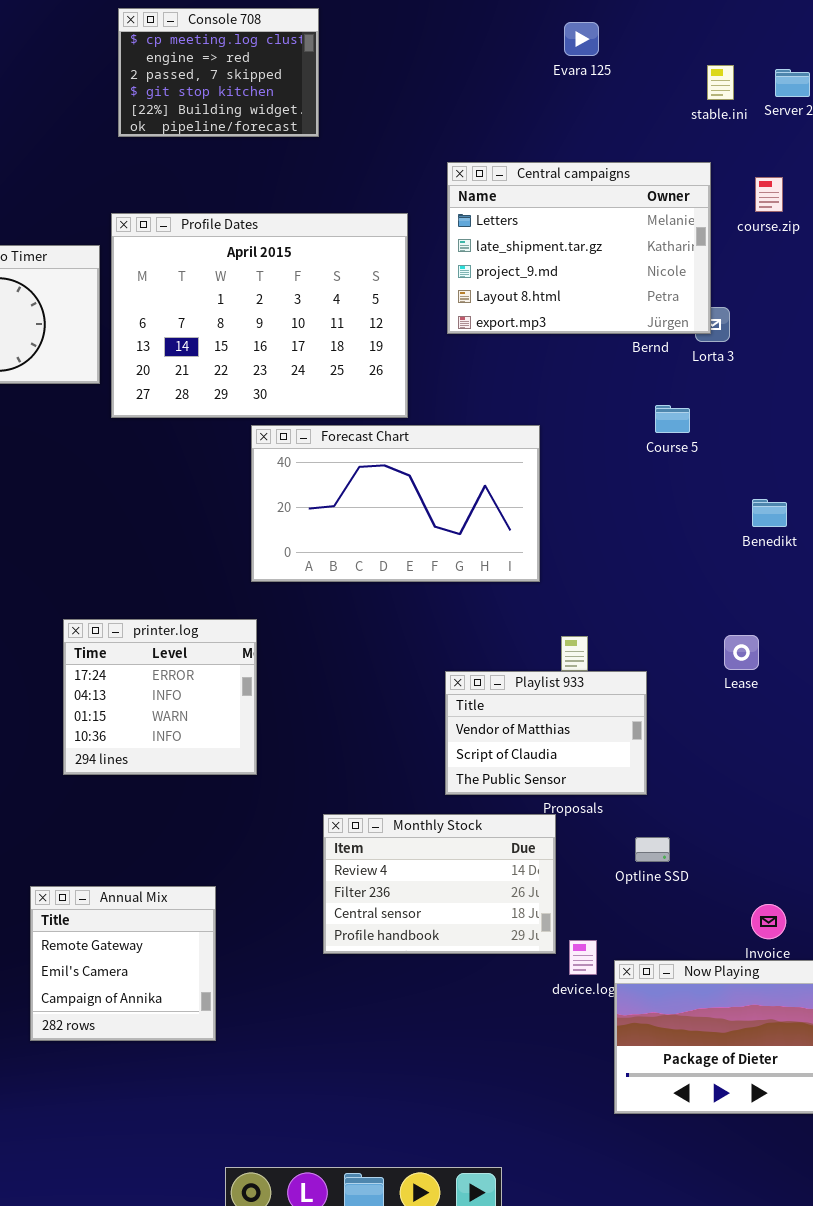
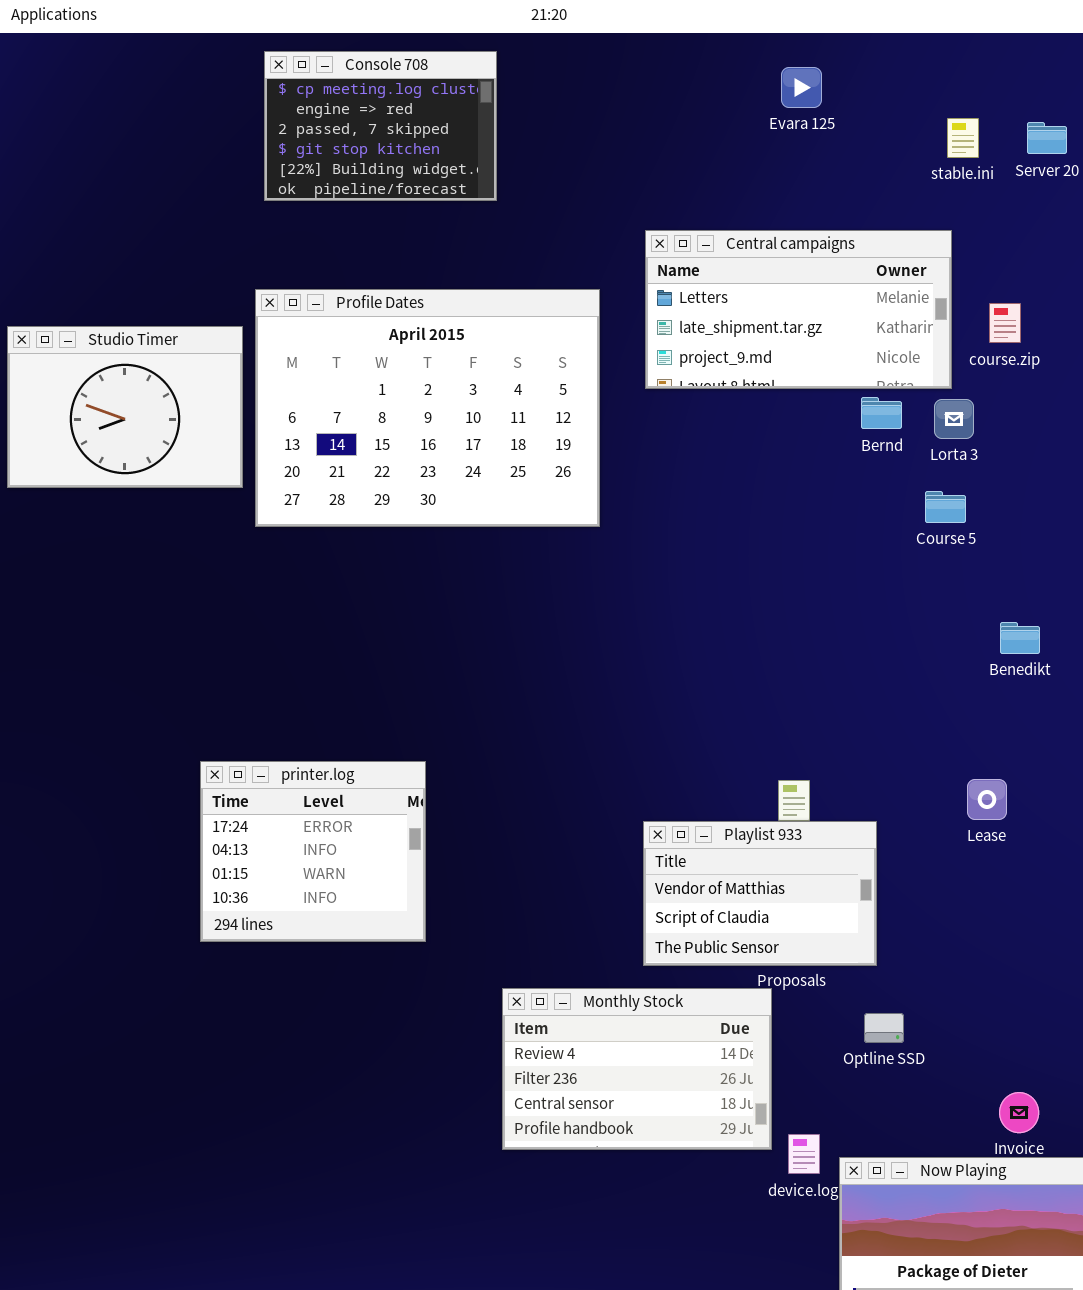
Central campaigns: [447,162,711,334] -> [645,230,952,389], resized
course.zip: [755,177,783,212] -> [989,303,1021,343], moved
Course 5: [655,405,690,433] -> [925,491,966,523], moved
Forecast Chart: [251,425,540,582] -> none, closed
Annual Mix: [30,886,216,1041] -> none, closed

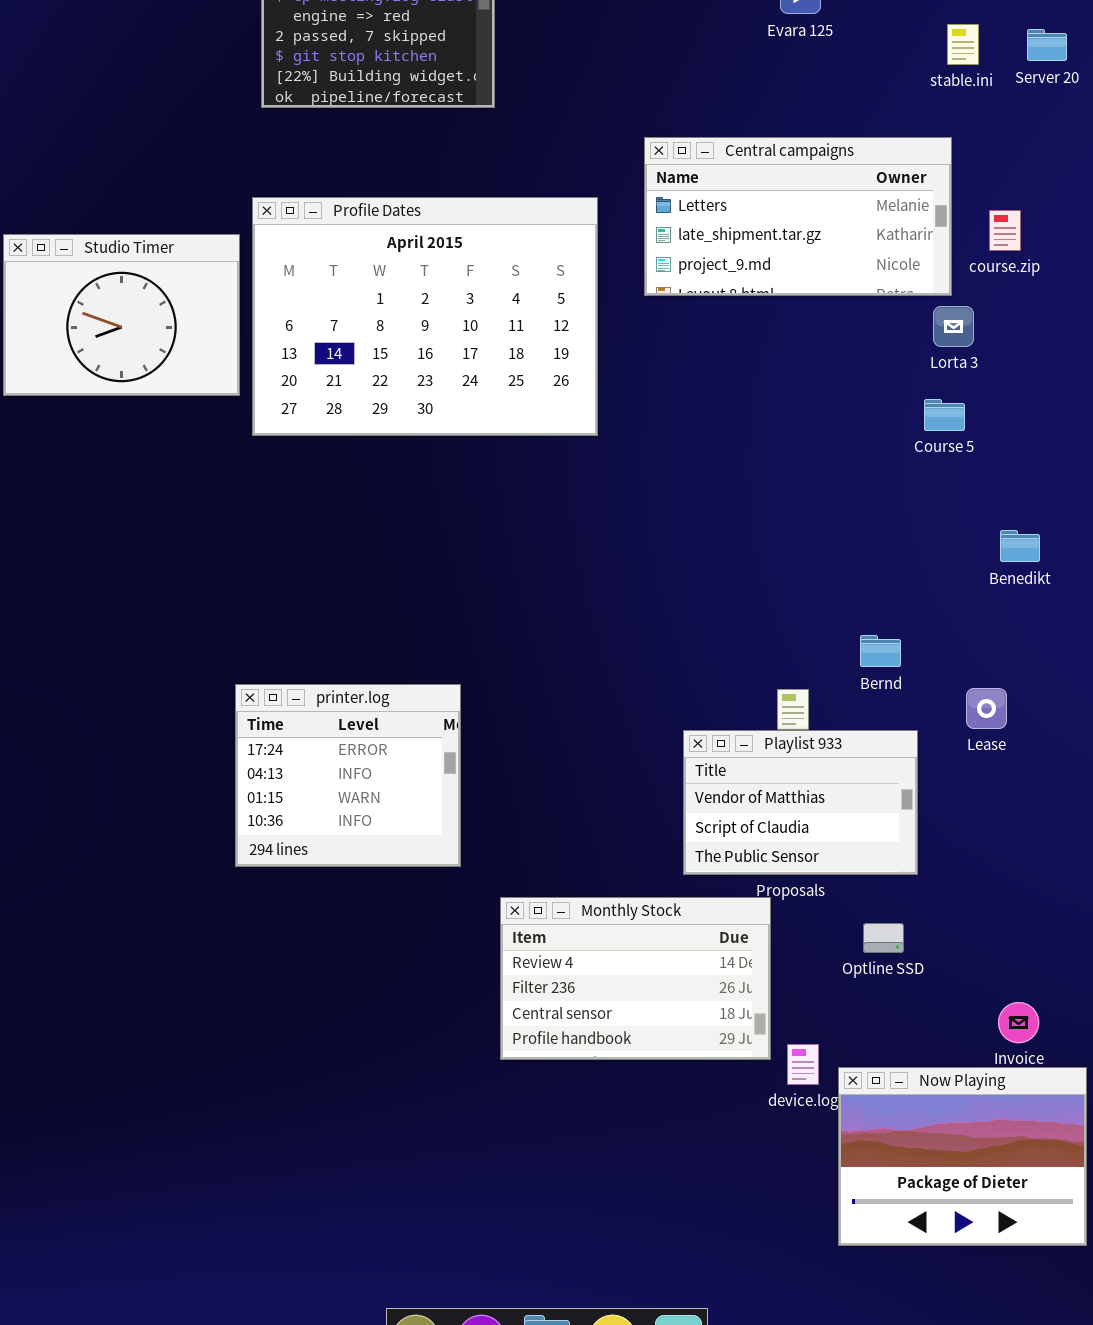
Bernd: [861,397,902,429] -> [860,635,901,667], moved
printer.log: [200,761,426,942] -> [235,684,461,867], moved
Playlist 933: [643,821,877,966] -> [683,730,918,875], moved

